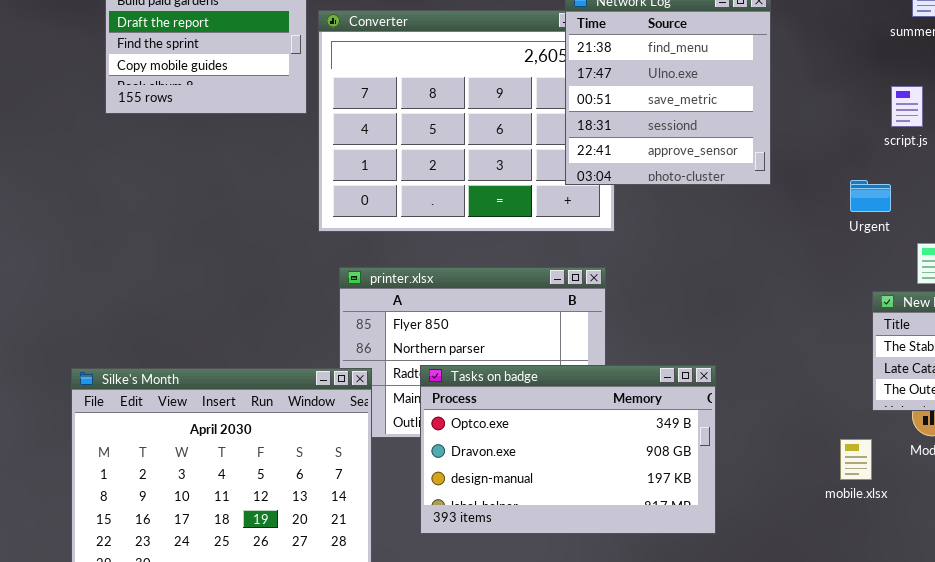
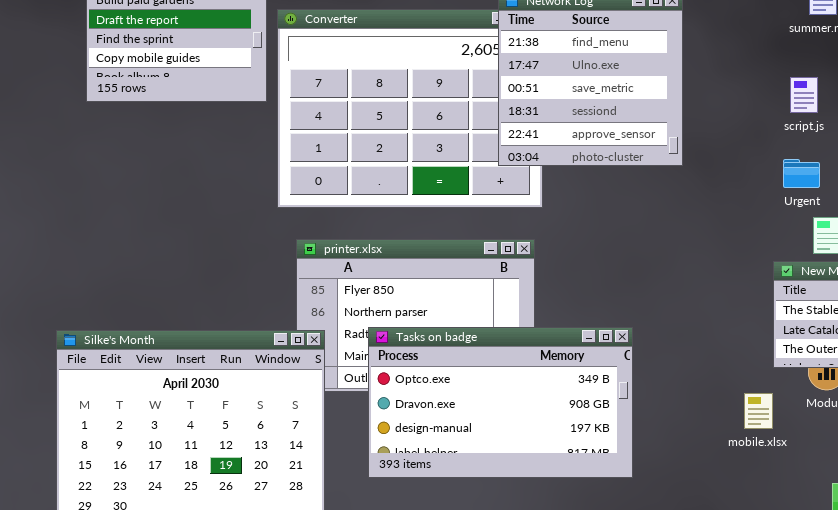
Urgent: [850,180,891,212] -> [783,159,820,188], moved

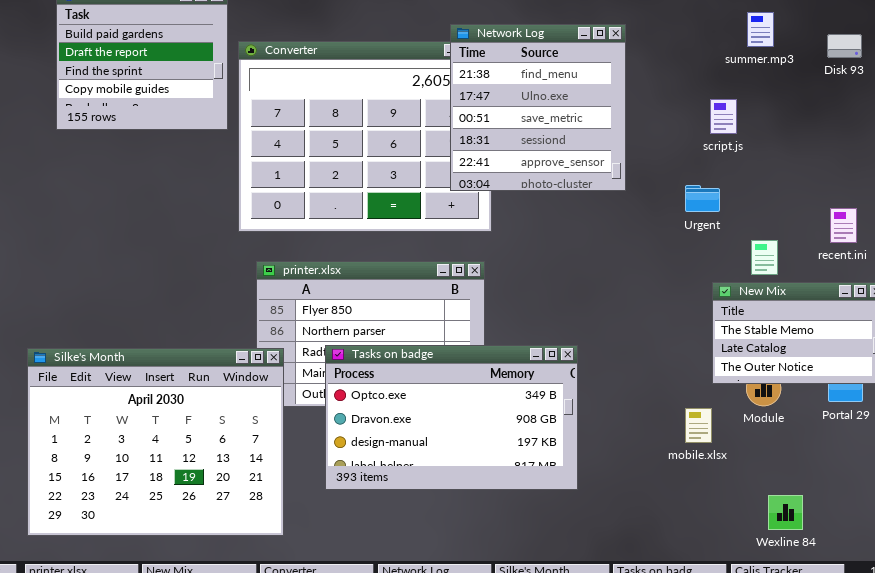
script.js: [790,77,818,113] -> [710,99,737,134], moved
Urgent: [783,159,820,188] -> [685,185,720,212], moved

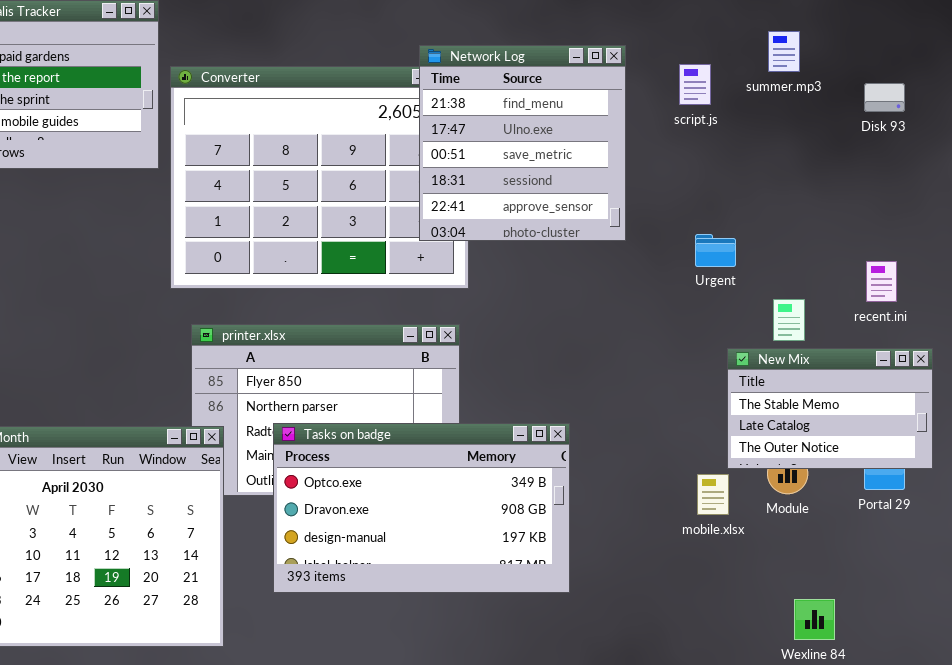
Disk 93: [827,34,862,58] -> [864,83,905,112], moved
script.js: [710,99,737,134] -> [679,64,711,105], moved
mobile.xlsx: [685,408,712,443] -> [697,474,729,515], moved

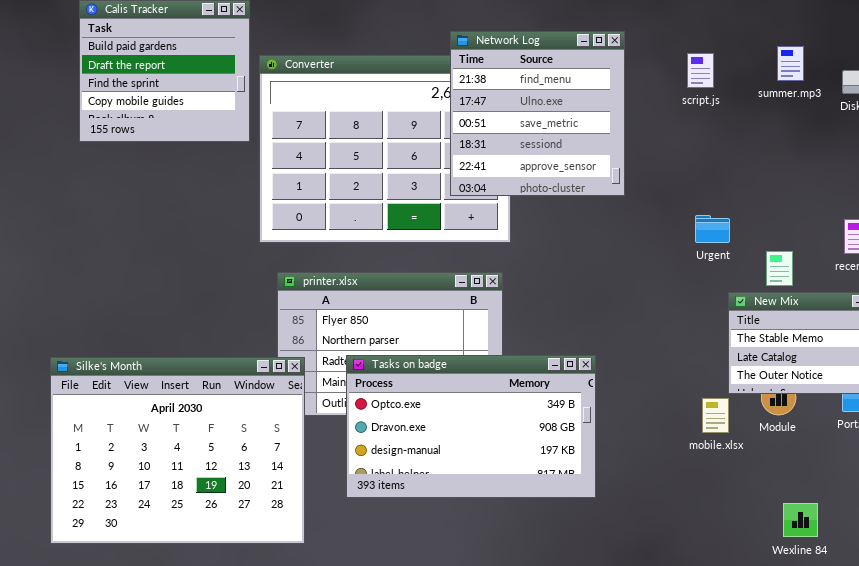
summer.mp3: [768,31,800,72] -> [777,46,804,81], moved
Network Log: [419,45,626,241] -> [450,31,625,196], moved
Urgent: [695,234,736,267] -> [695,215,730,243], moved

